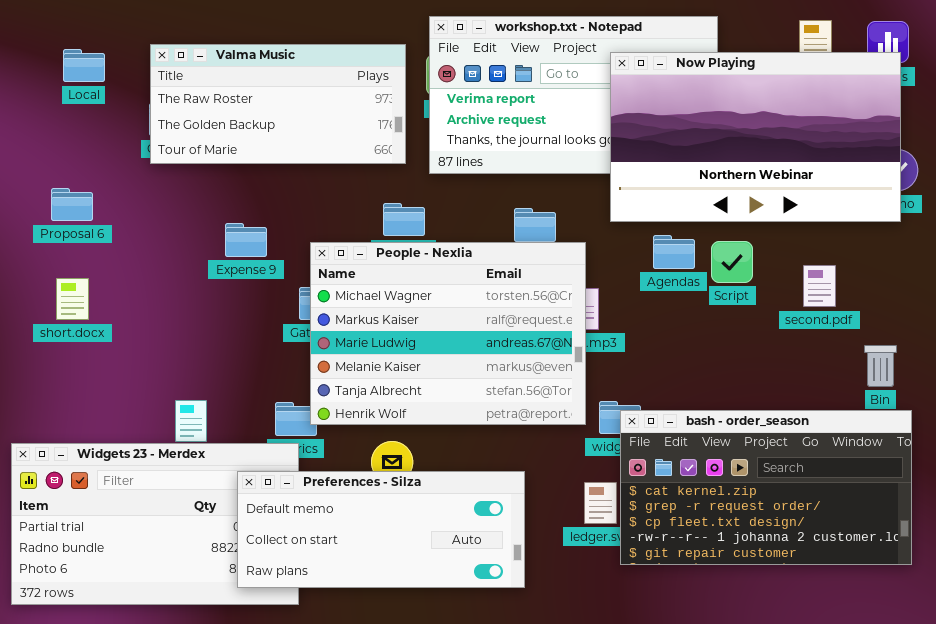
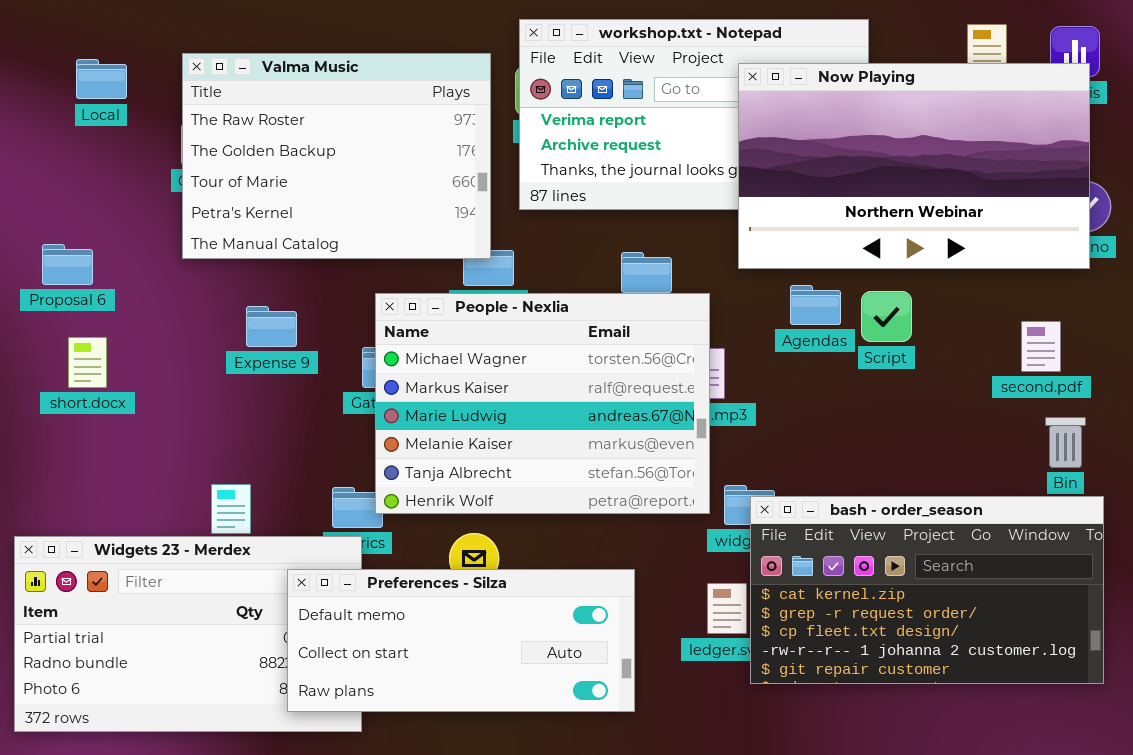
Valma Music: [150,44,406,164] -> [182,53,491,259], resized
Proposal 6: [51,188,93,221] -> [42,244,93,285], moved
Expense 9: [225,223,267,257] -> [246,306,297,347], moved
second.pdf: [803,265,836,307] -> [1021,321,1061,372], moved

